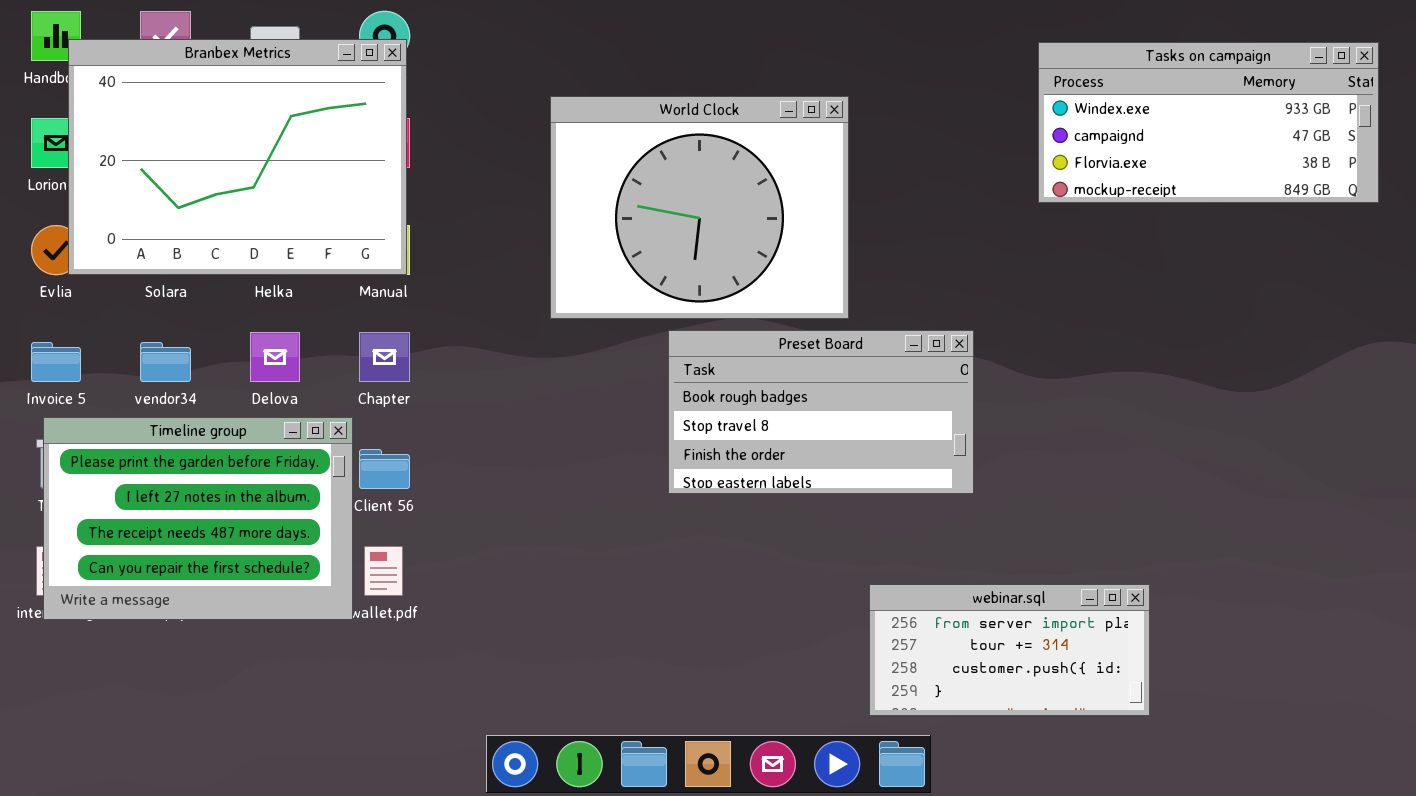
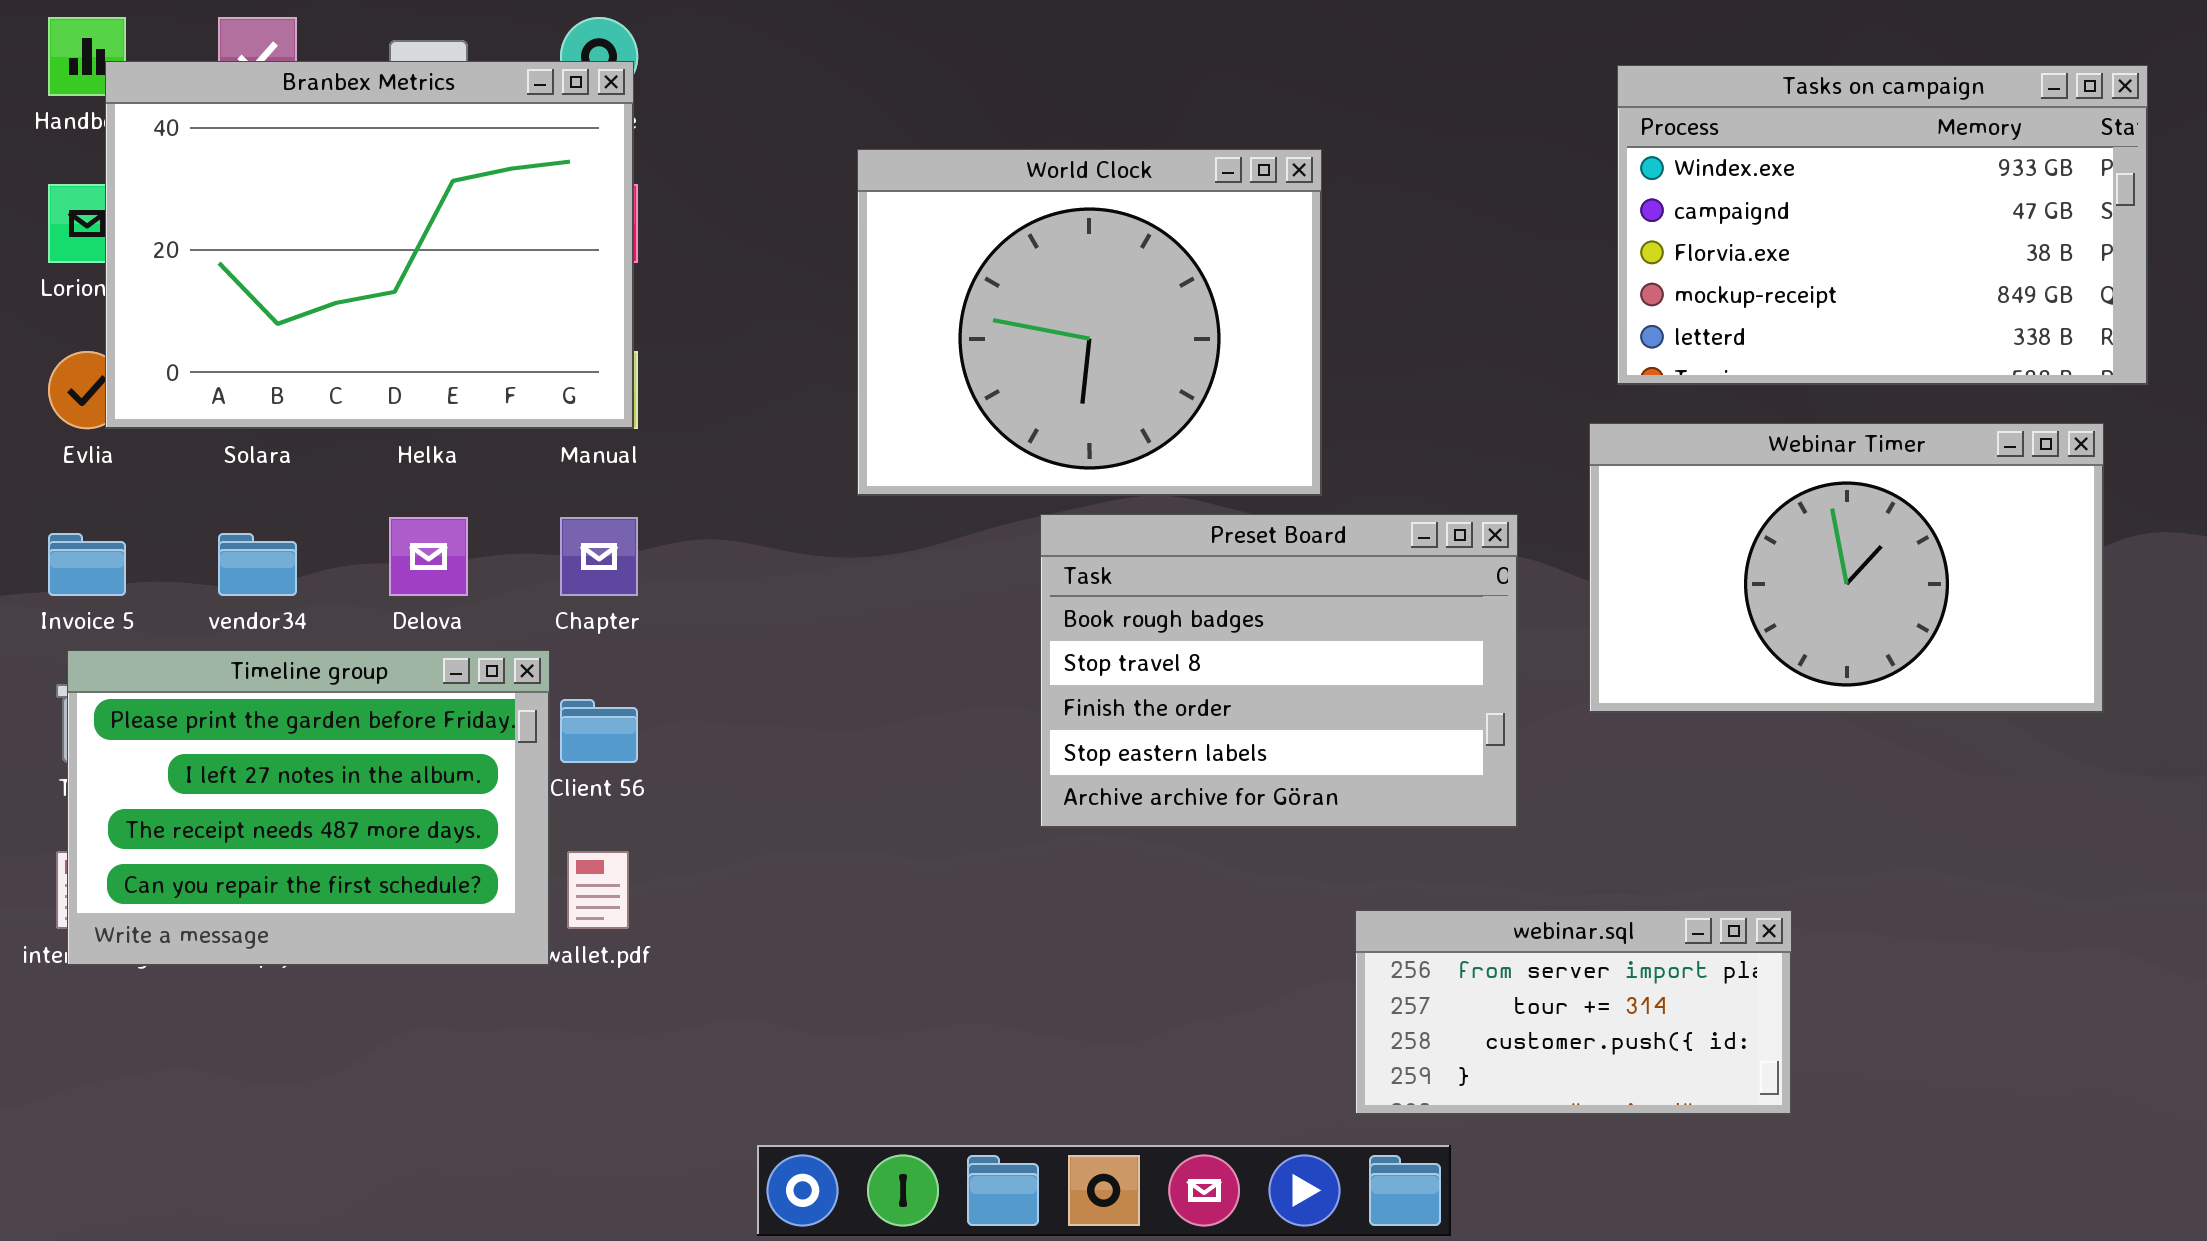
Tasks on campaign: [1038,42,1379,203] -> [1617,65,2148,385], resized
Webinar Timer: none -> [1589,423,2104,713], opened
Preset Board: [668,330,974,494] -> [1040,514,1518,828], resized

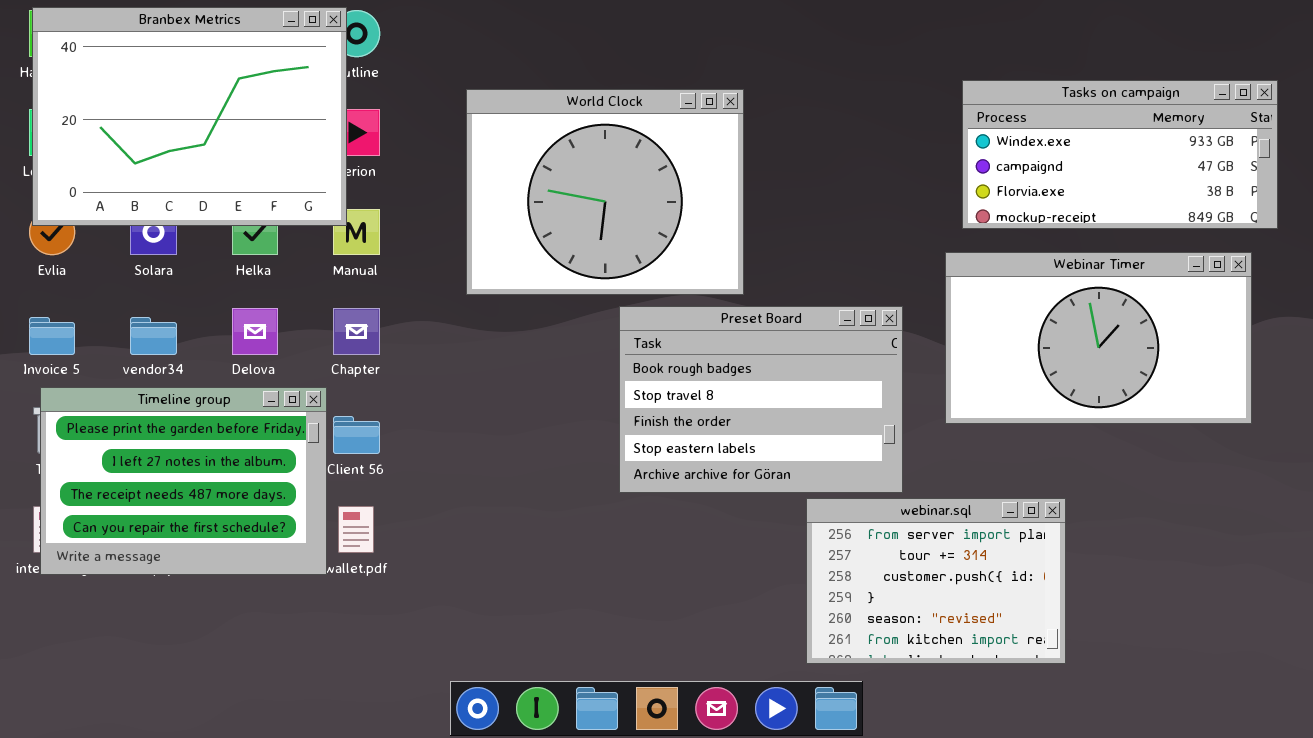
Branbex Metrics: [105,61,634,429] -> [32,7,347,226], moved
Tasks on campaign: [1617,65,2148,385] -> [962,80,1278,229], resized
World Clock: [857,149,1322,496] -> [466,89,744,295], moved
webinar.sql: [1355,910,1792,1115] -> [806,498,1066,664], resized

